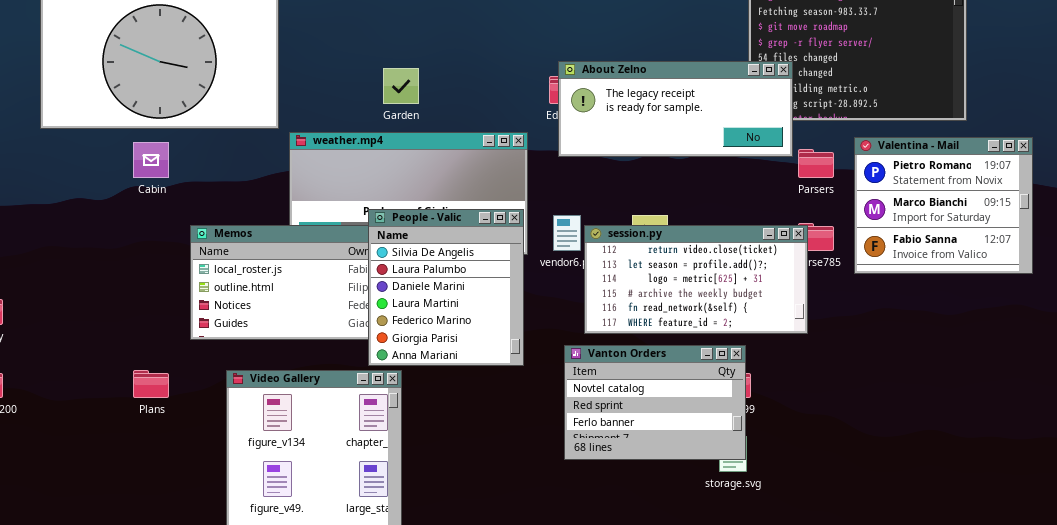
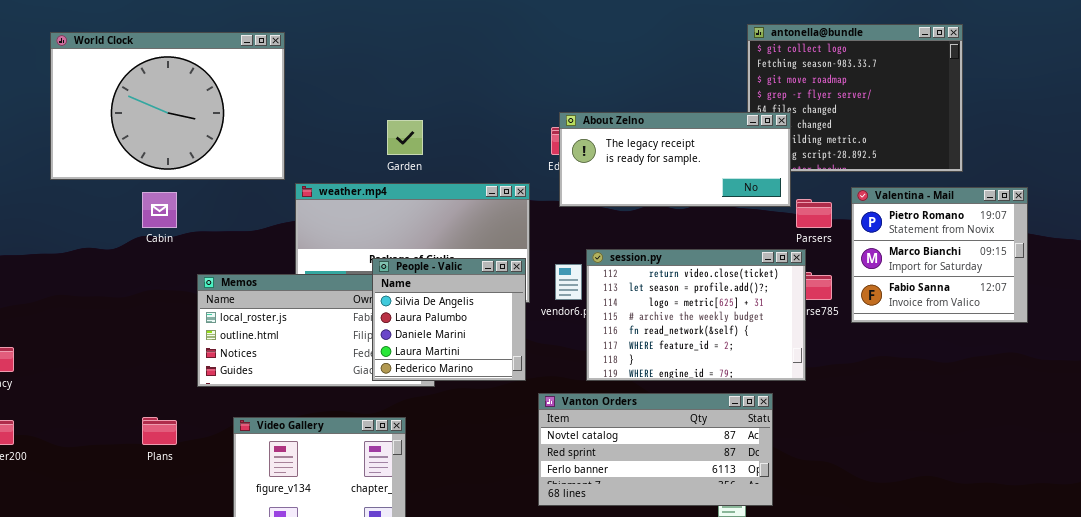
People - Valic: [368,209,524,366] -> [372,258,526,381], resized
session.py: [584,225,808,334] -> [586,249,806,381], resized
Vanton Orders: [564,345,746,460] -> [538,393,773,506], moved, resized

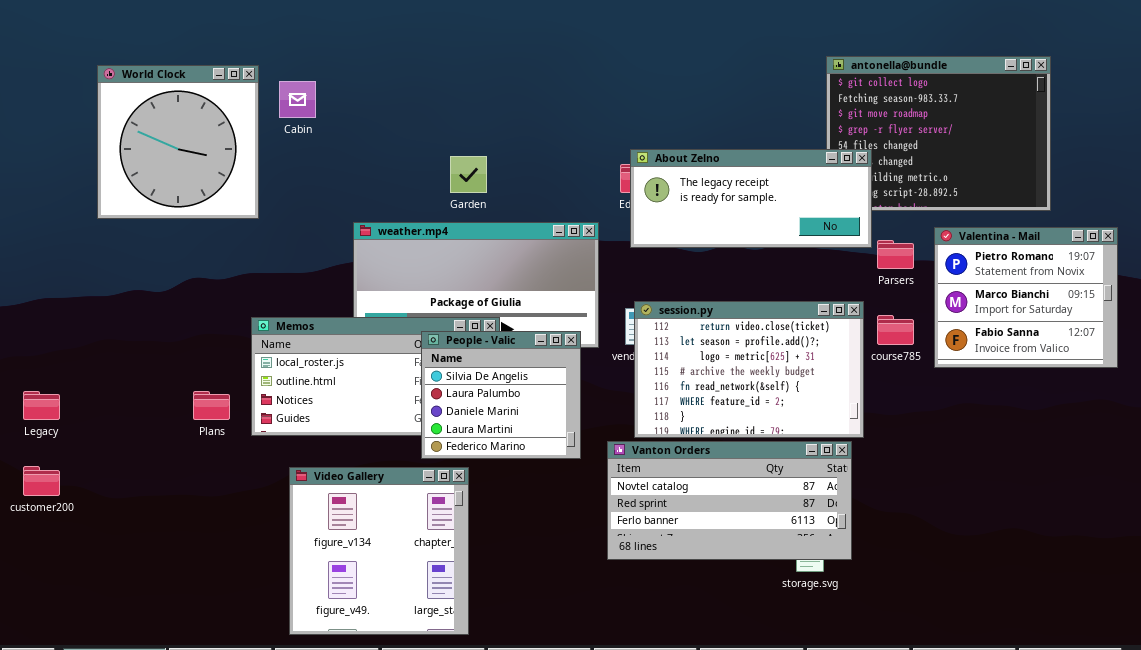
World Clock: [50,32,285,180] -> [97,65,259,219], resized
Cabin: [142,192,177,228] -> [279,81,316,118], moved
session.py: [586,249,806,381] -> [634,301,864,438], moved
People - Valic: [372,258,526,381] -> [421,331,581,459], moved
Plans: [142,417,177,445] -> [193,391,230,420], moved

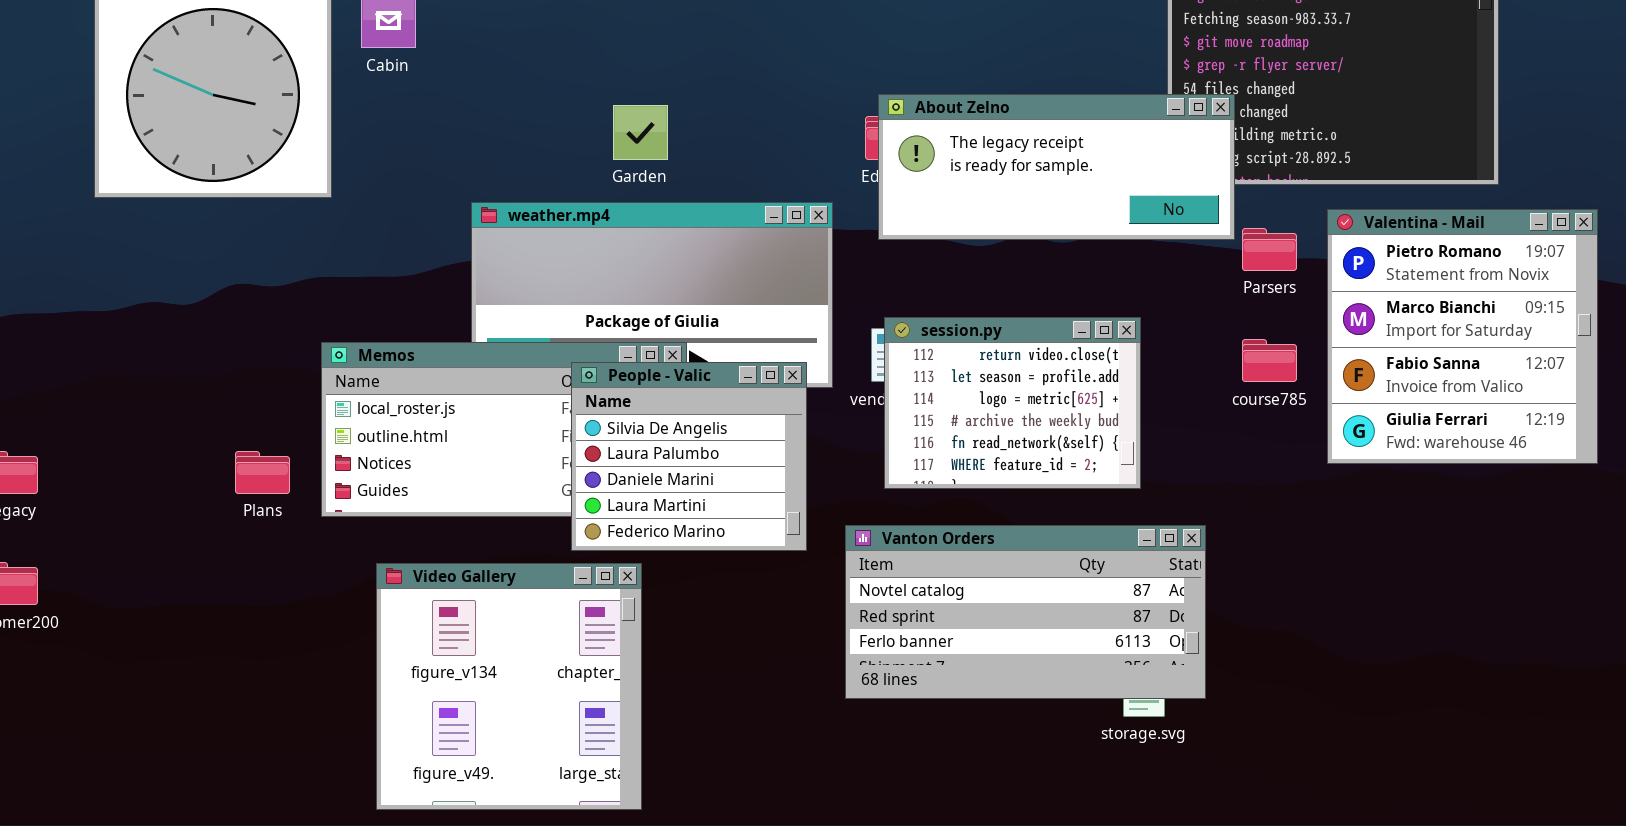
Valentina - Mail: [934,227,1118,368] -> [1327,209,1598,464], resized
session.py: [634,301,864,438] -> [884,317,1141,489], resized

